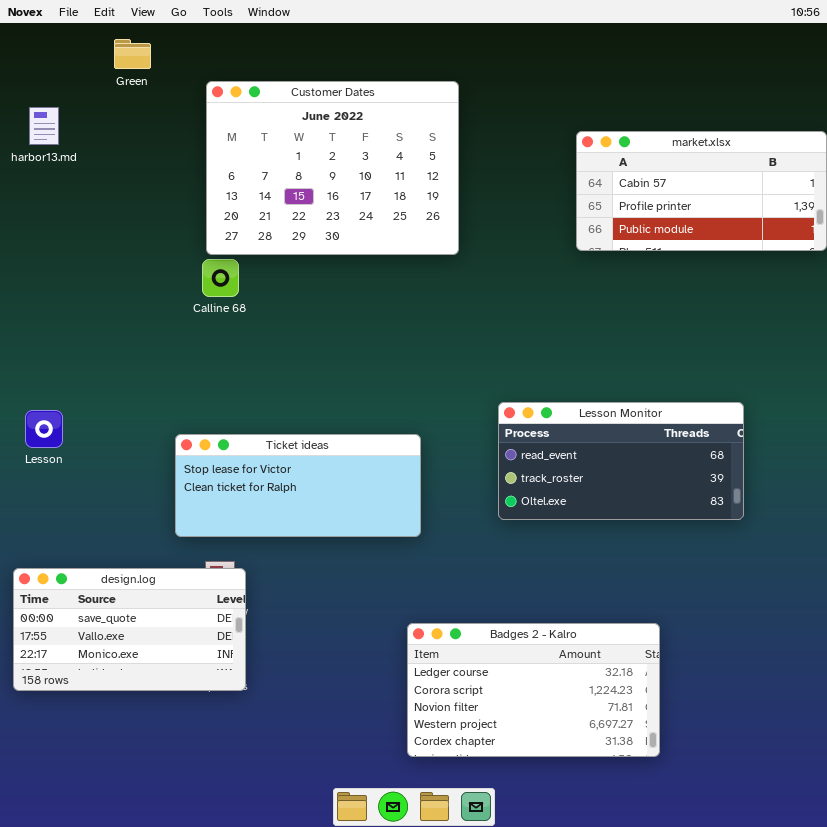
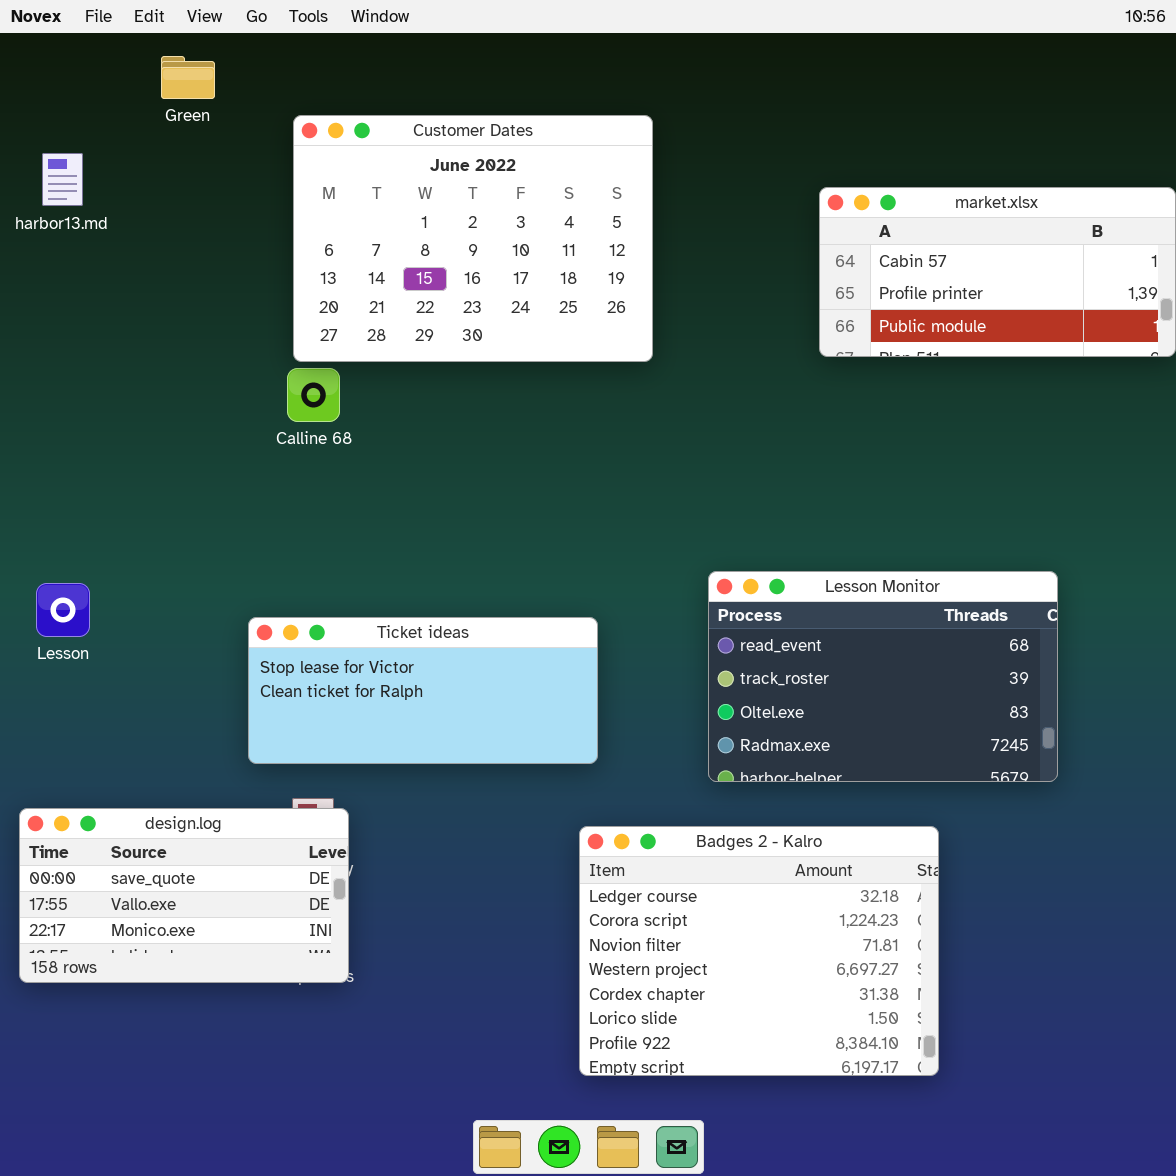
Lesson Monitor: [498,402,744,520] -> [708,571,1058,782], resized
Badges 2 - Kalro: [407,623,660,757] -> [579,826,939,1076], resized

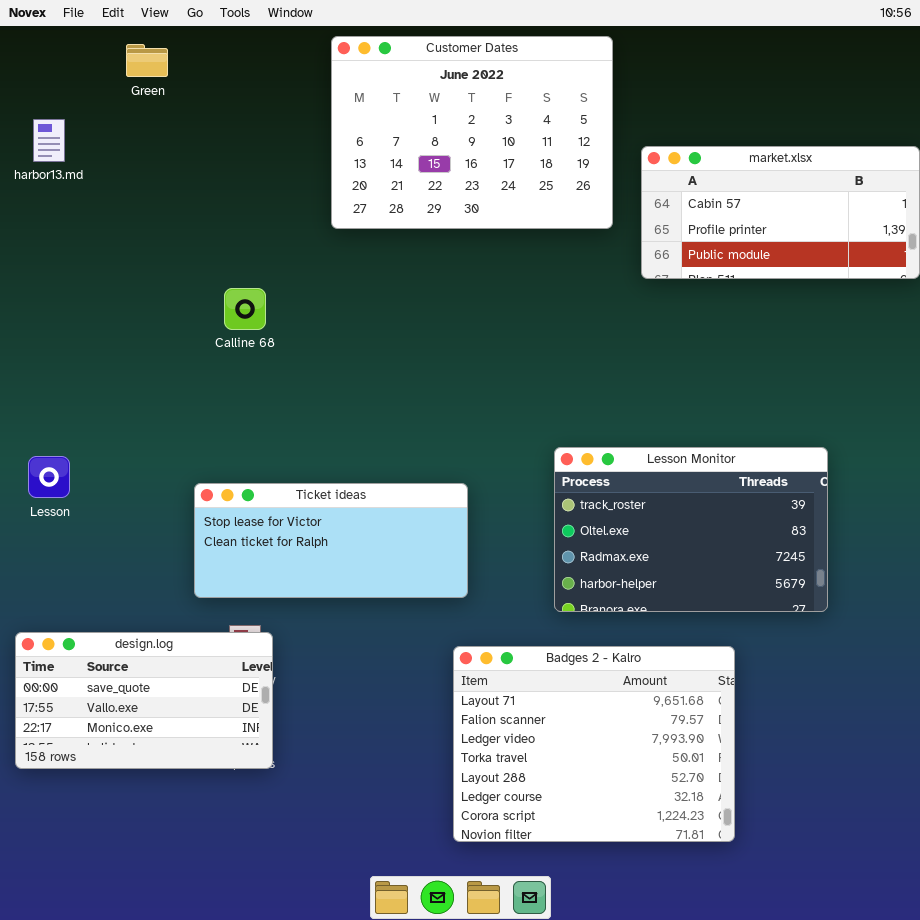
Customer Dates: [293,115,653,362] -> [331,36,613,229], moved
Lesson Monitor: [708,571,1058,782] -> [554,447,828,612], scrolled down 1 row
Badges 2 - Kalro: [579,826,939,1076] -> [453,646,735,842], scrolled up 5 rows

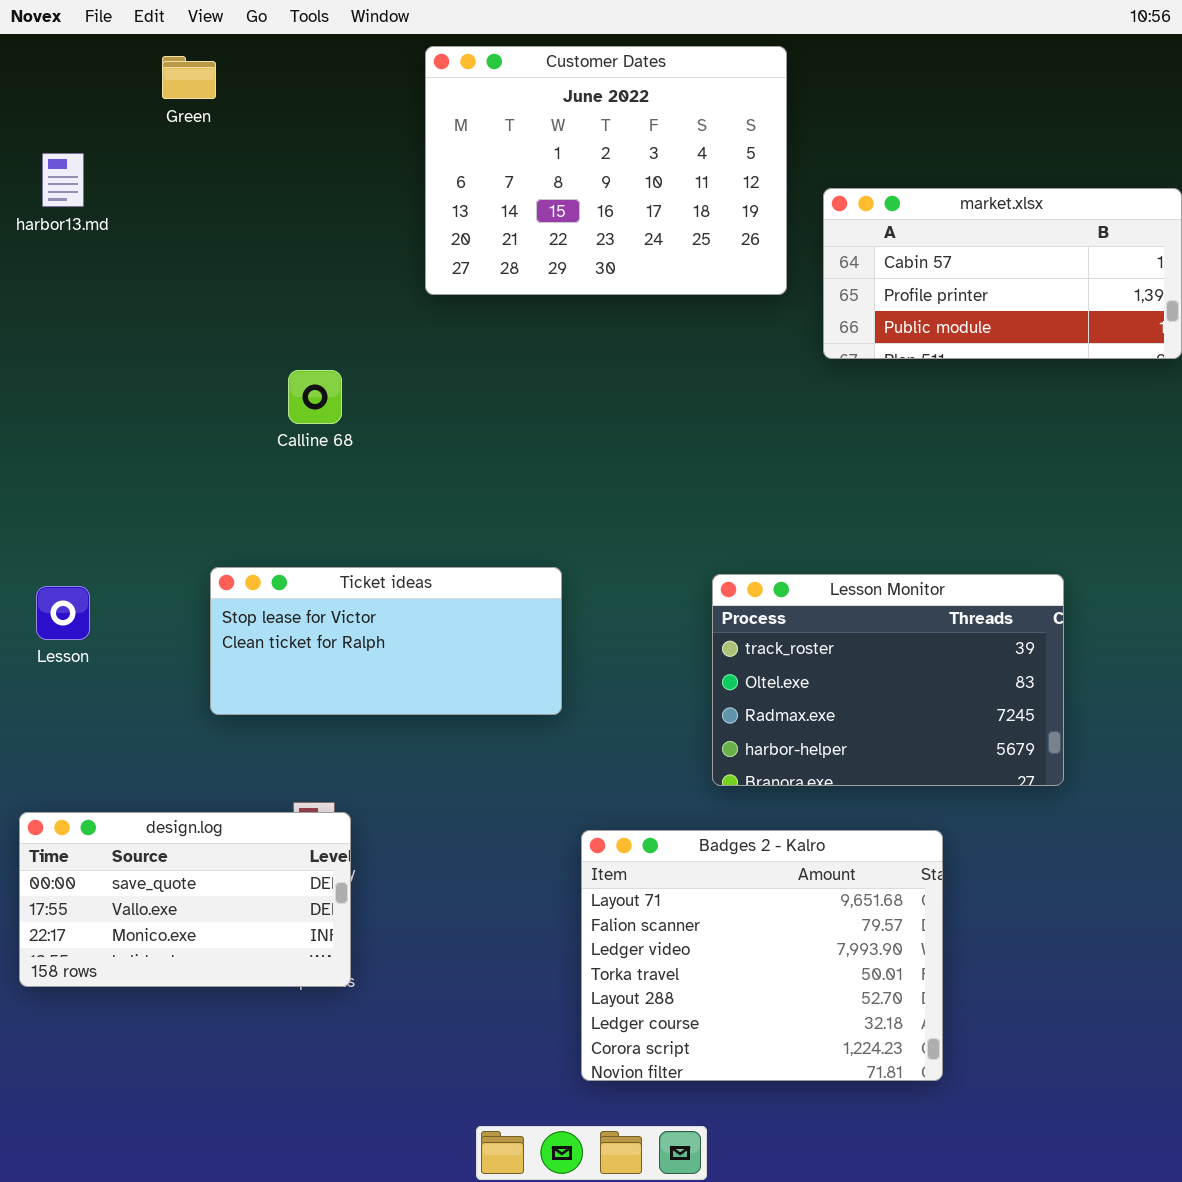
Ticket ideas: [194,483,468,598] -> [210,567,562,715], moved

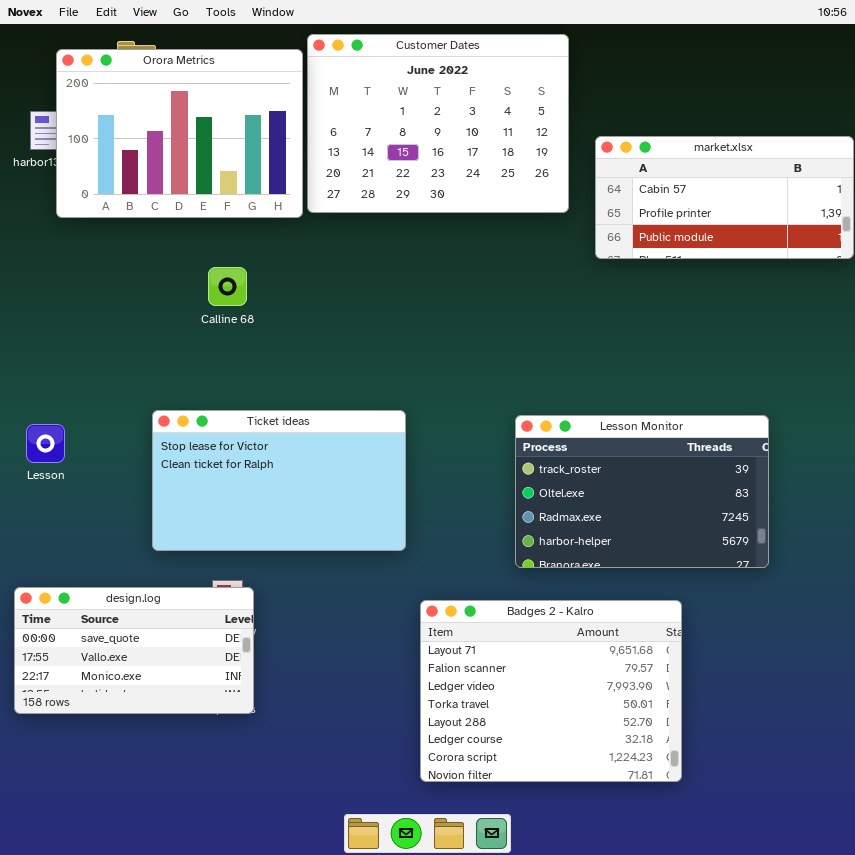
Orora Metrics: none -> [56,49,303,218], opened
Ticket ideas: [210,567,562,715] -> [152,410,406,551], resized

